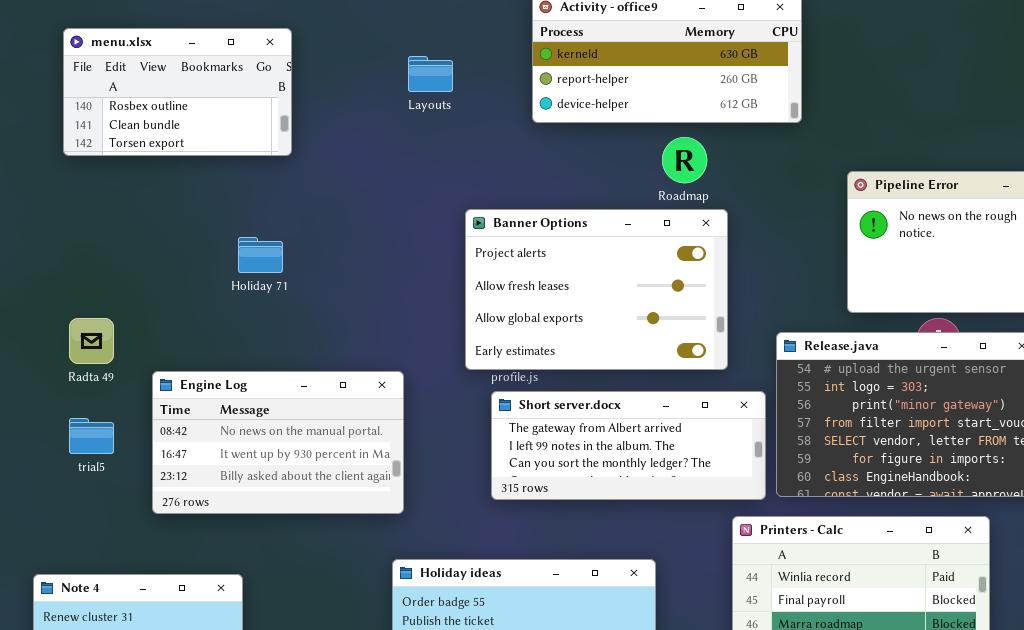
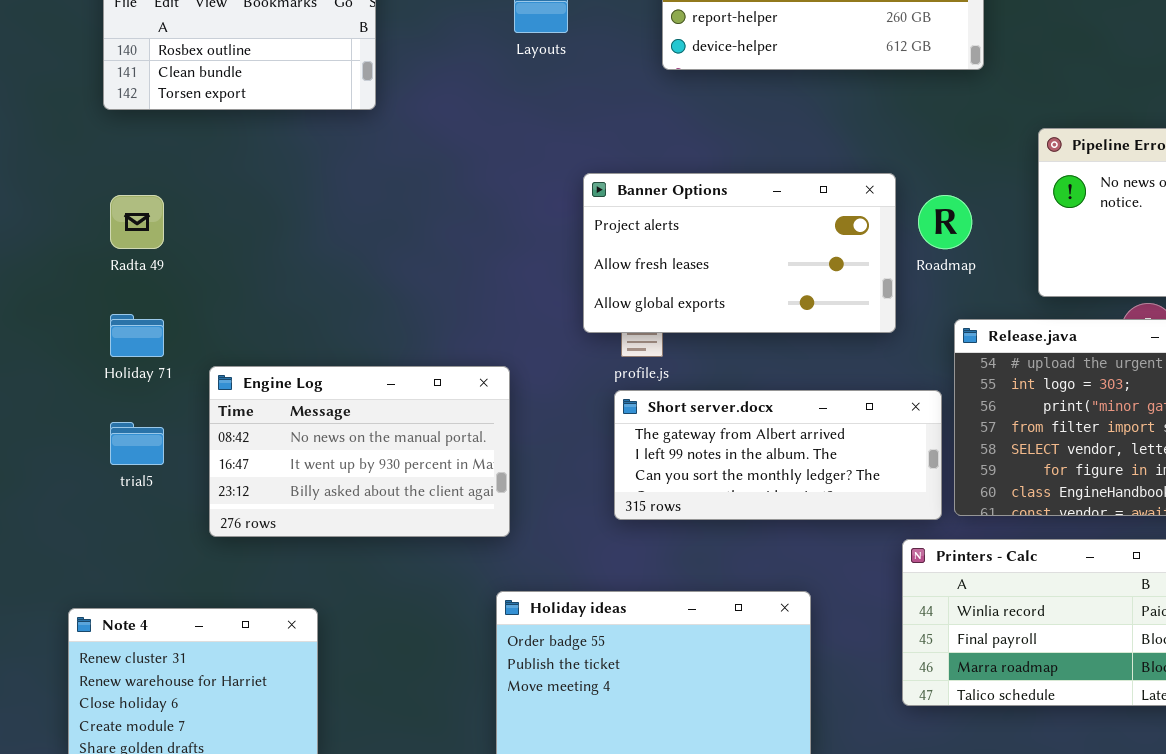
Roadmap: [662,137,707,183] -> [918,195,972,249], moved
Banner Options: [465,209,728,370] -> [583,173,896,333], resized
Holiday 71: [238,237,283,273] -> [110,314,164,357], moved
Radta 49: [69,318,114,364] -> [110,195,164,249], moved

